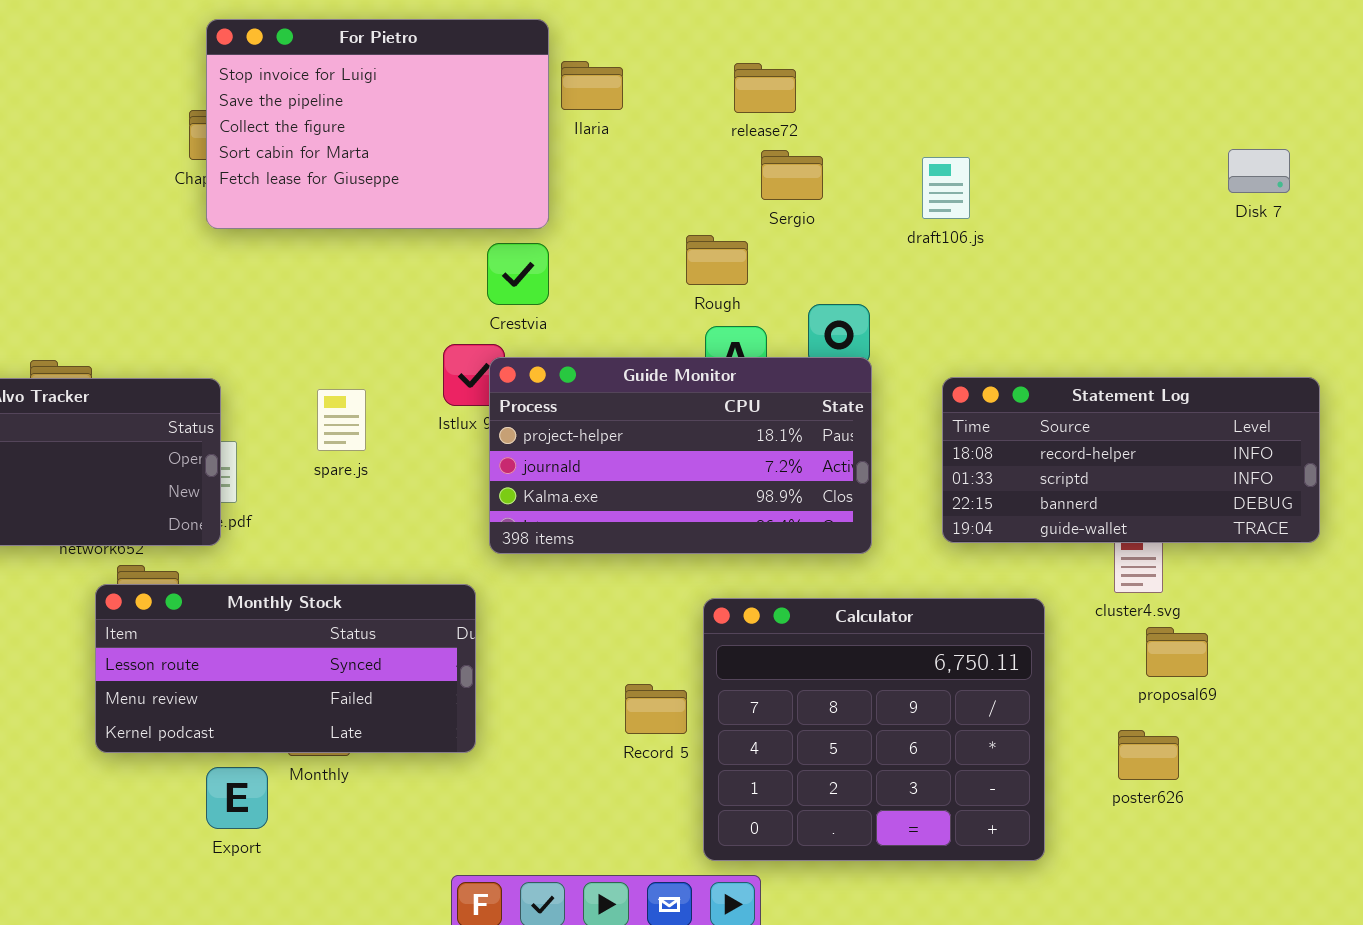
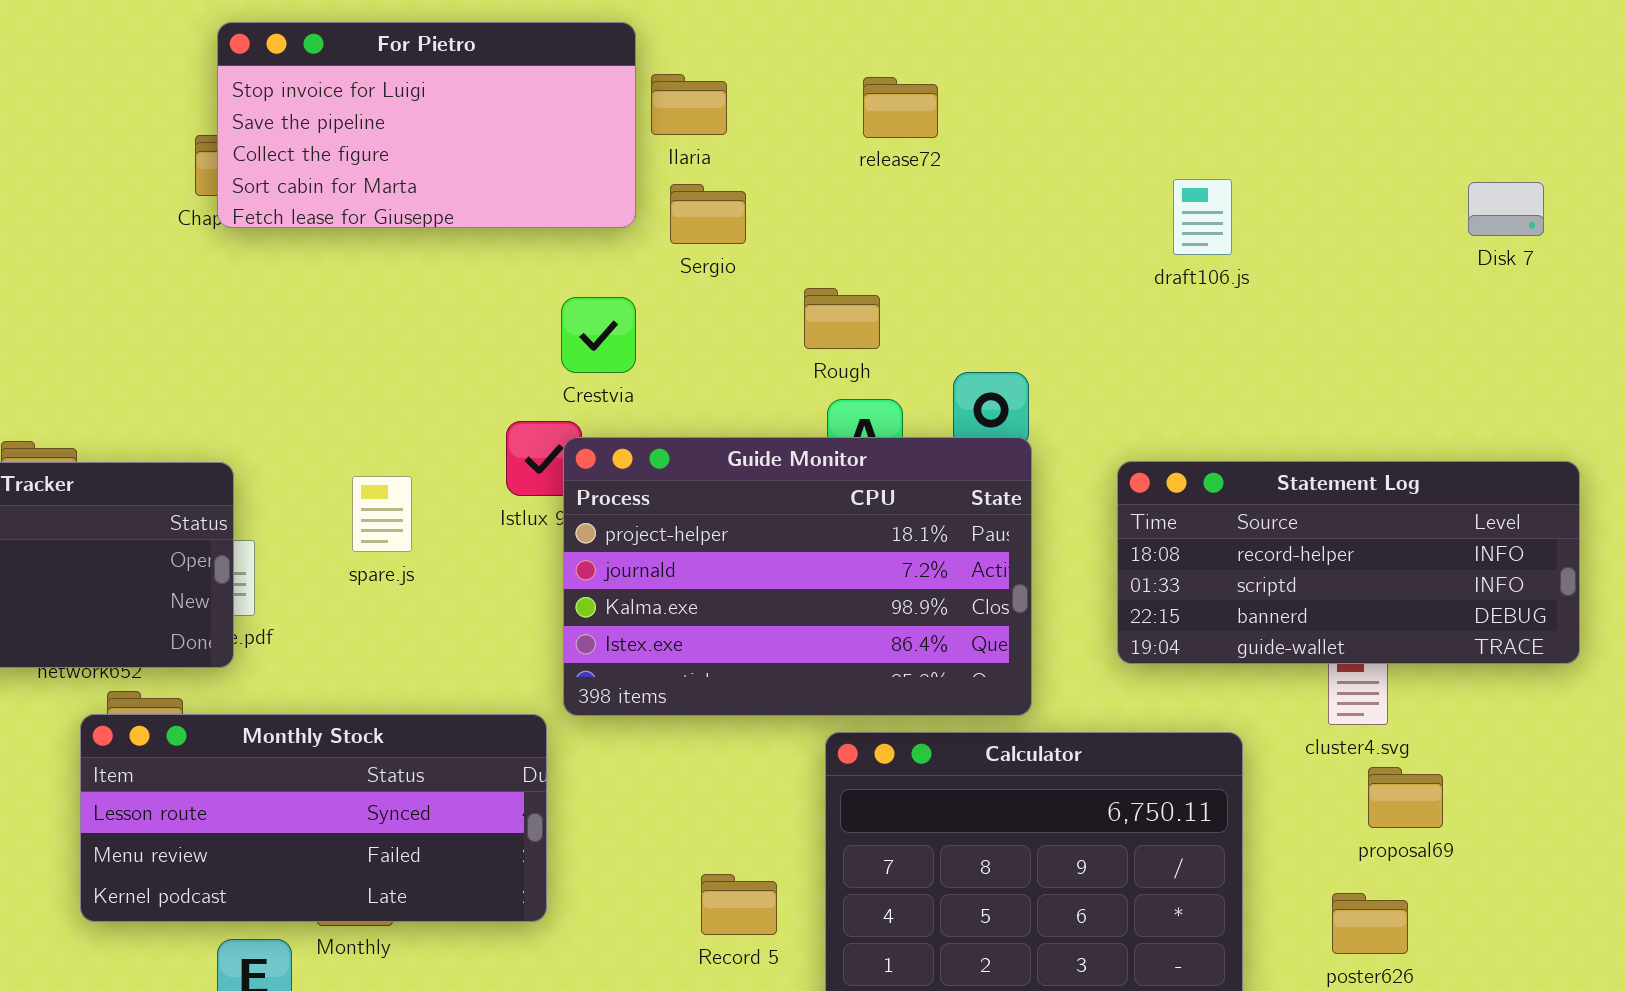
For Pietro: [206,19,549,229] -> [217,22,636,228], resized
Sergio: [761,150,823,200] -> [670,184,746,244], moved
draft106.js: [922,157,970,219] -> [1173,179,1232,255], moved
Guide Monitor: [489,357,872,554] -> [563,437,1032,716], resized
Record 5: [625,684,687,734] -> [701,874,777,935], moved

